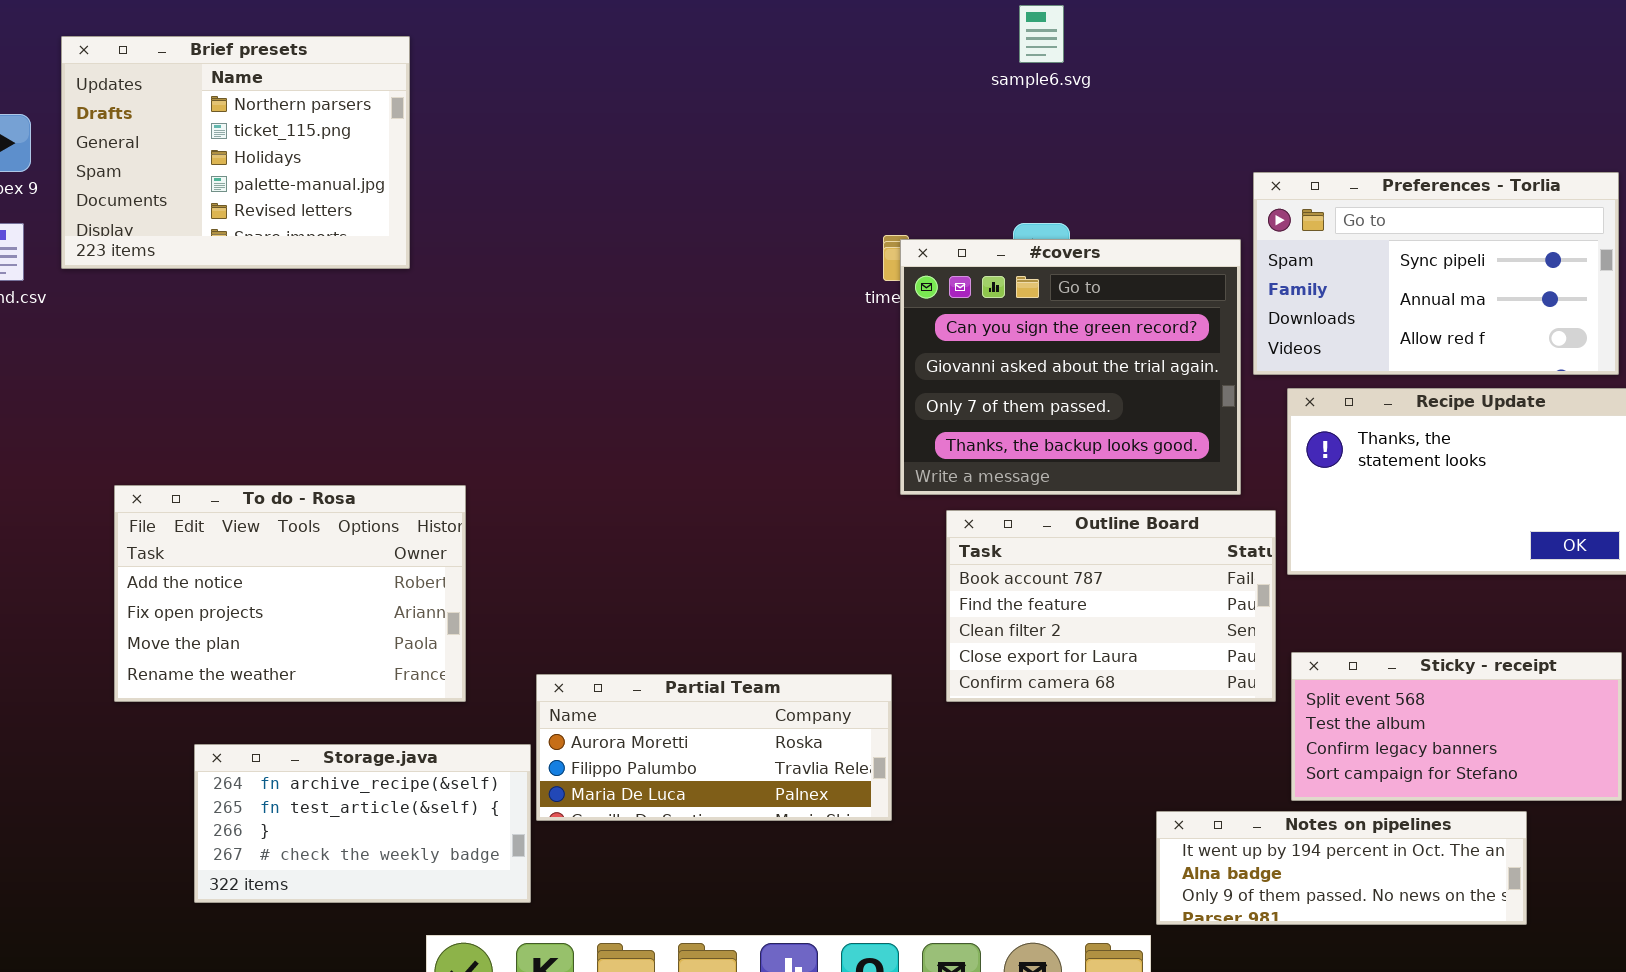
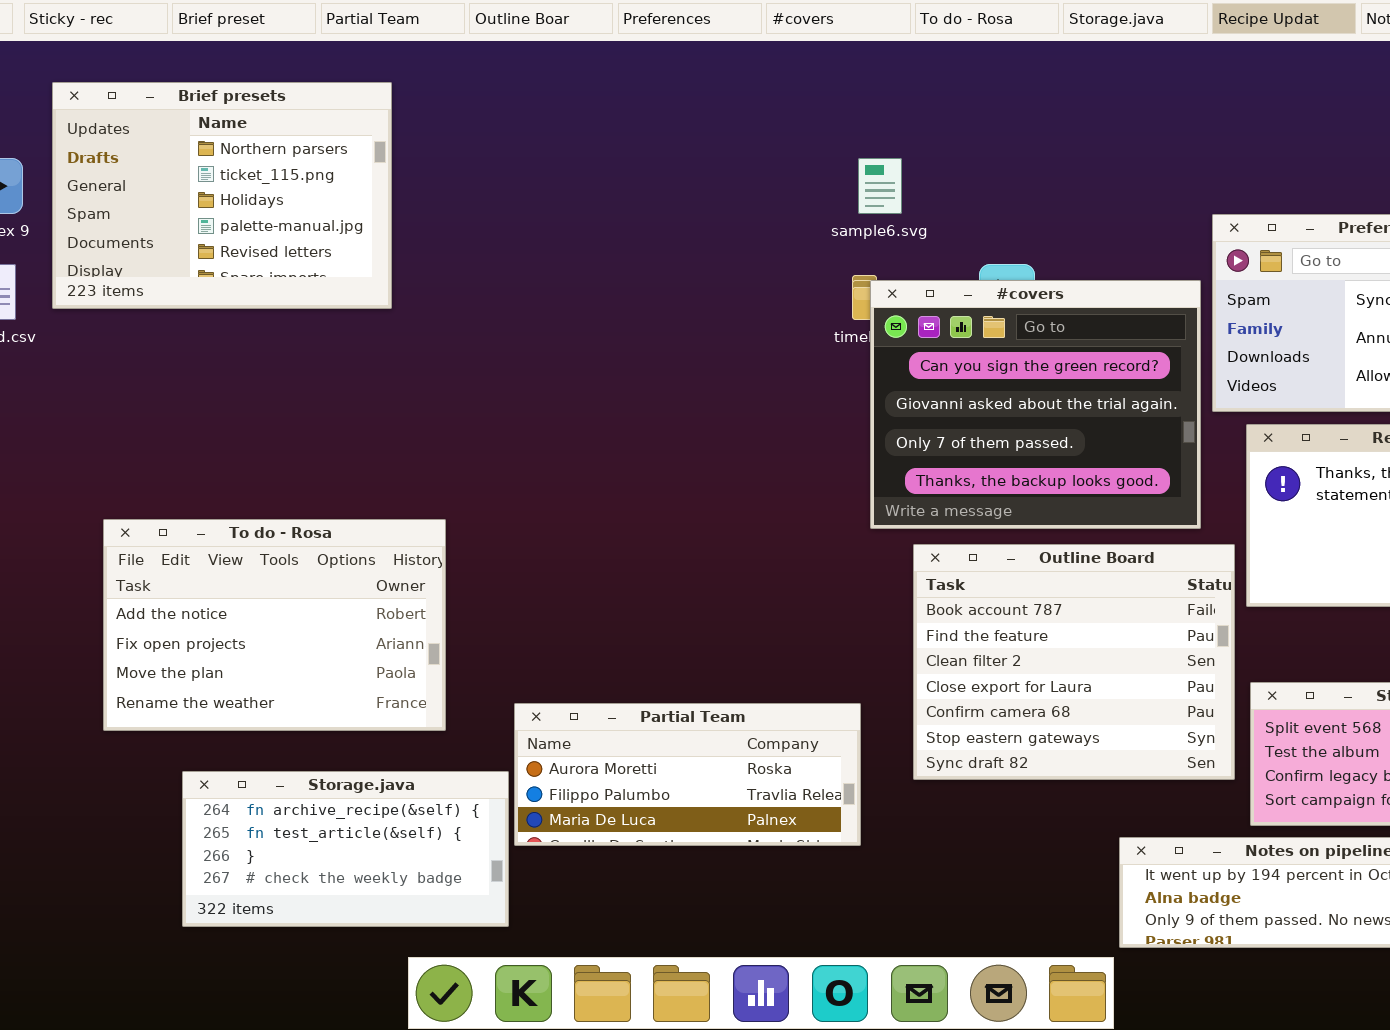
sample6.svg: [1019,5,1064,63] -> [858,158,902,214], moved
Outline Board: [946,510,1276,702] -> [913,544,1235,780], resized

